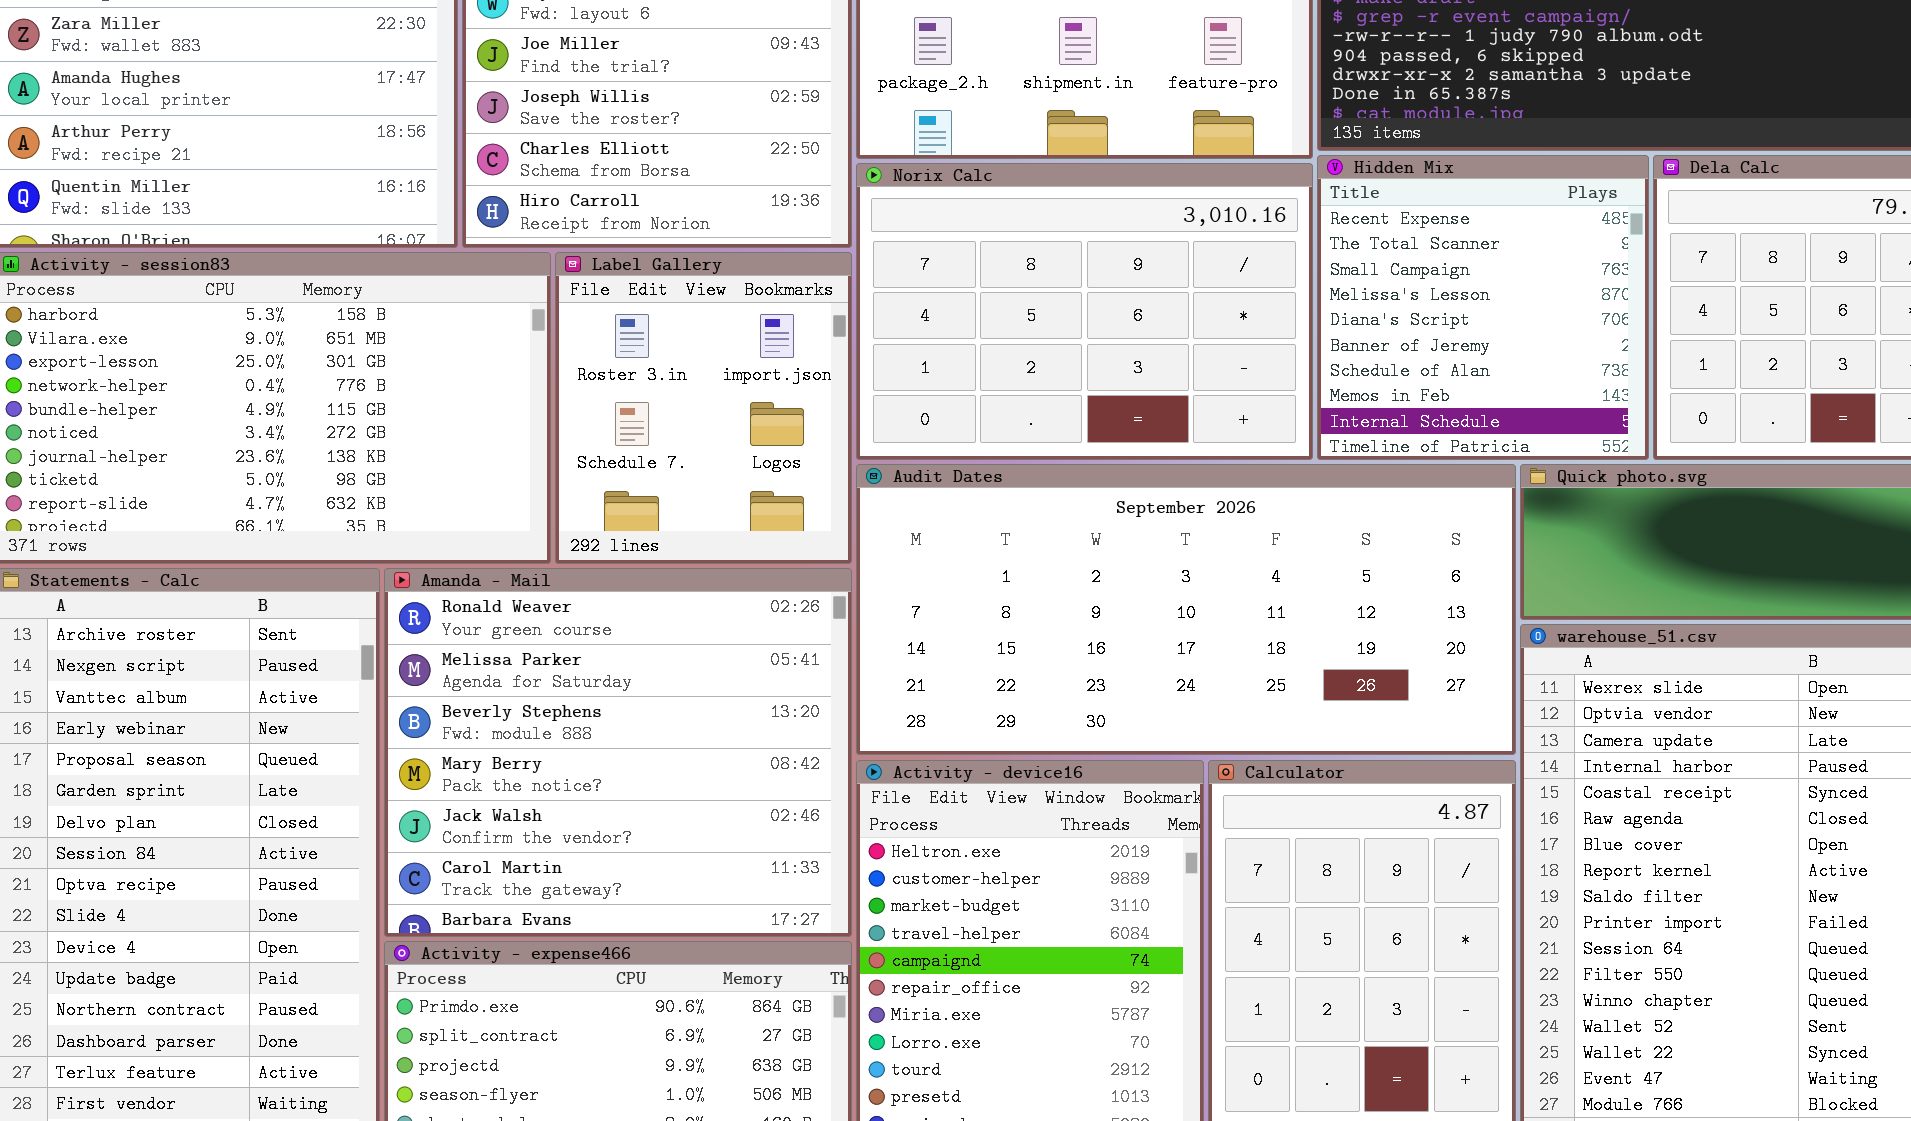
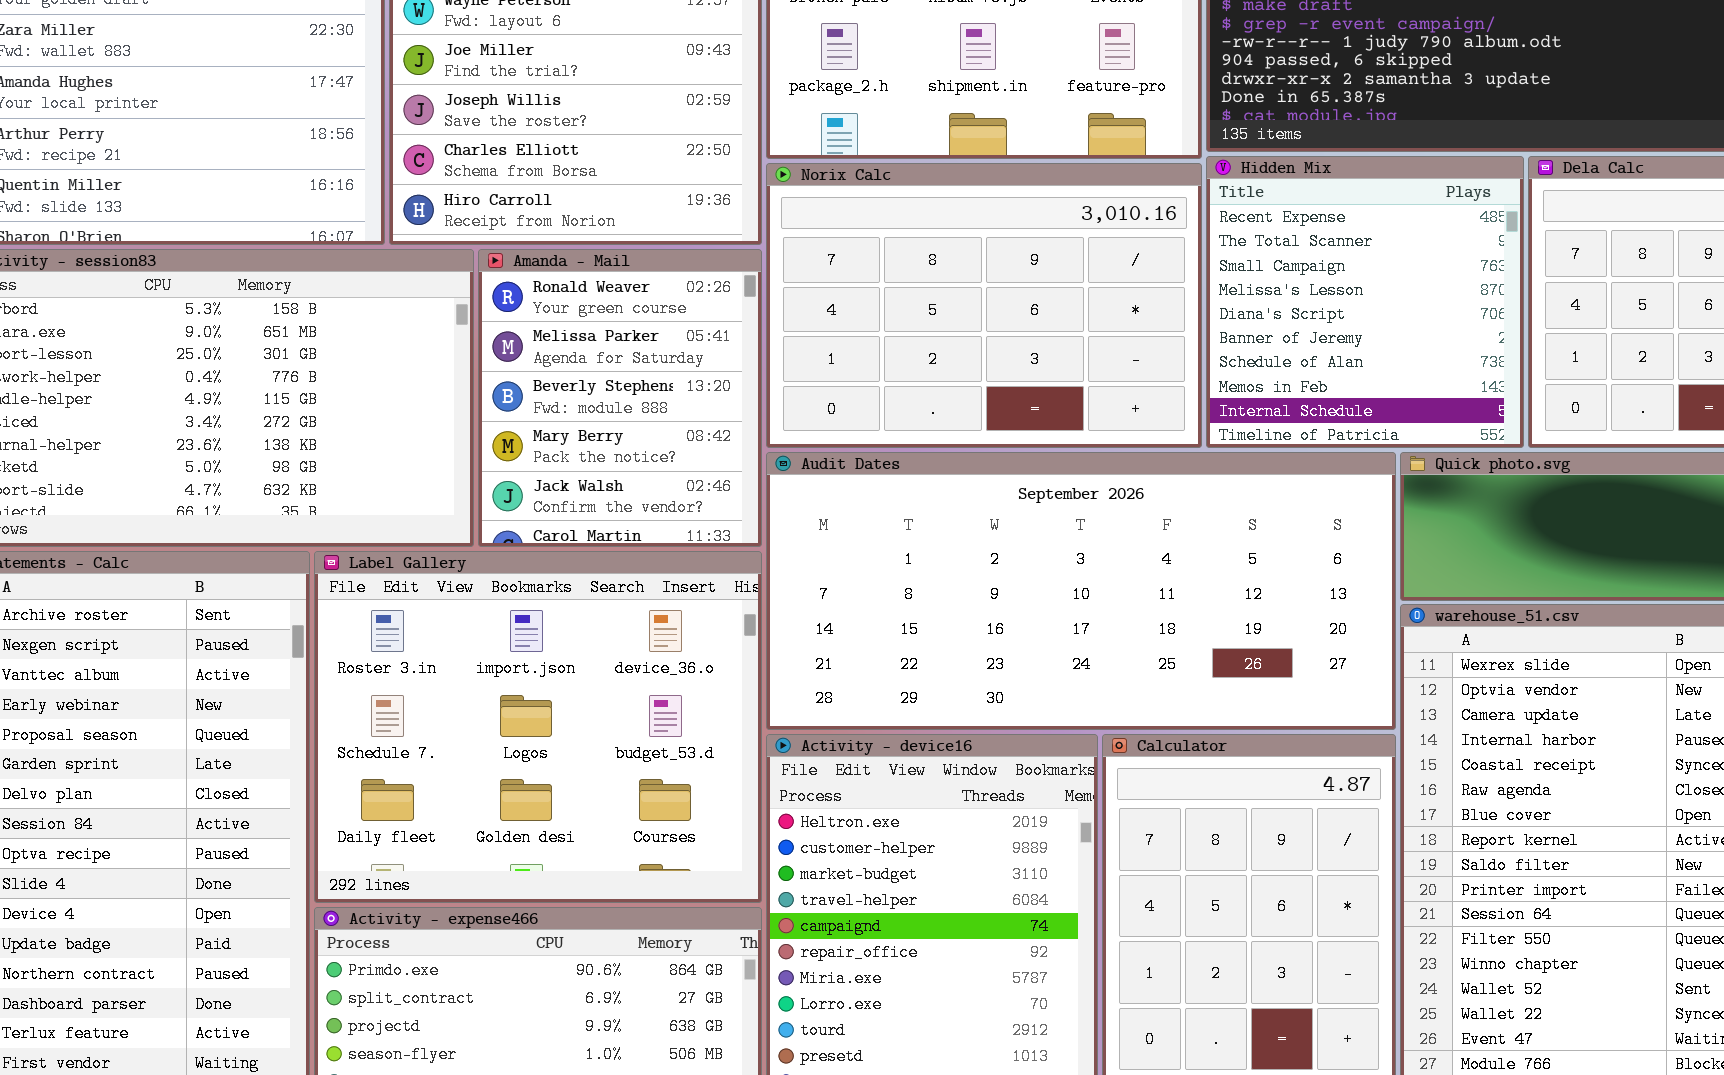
Label Gallery: [555,252,852,564] -> [314,551,762,903], moved, resized
Amanda - Mail: [384,568,852,937] -> [478,249,762,547], moved, resized

